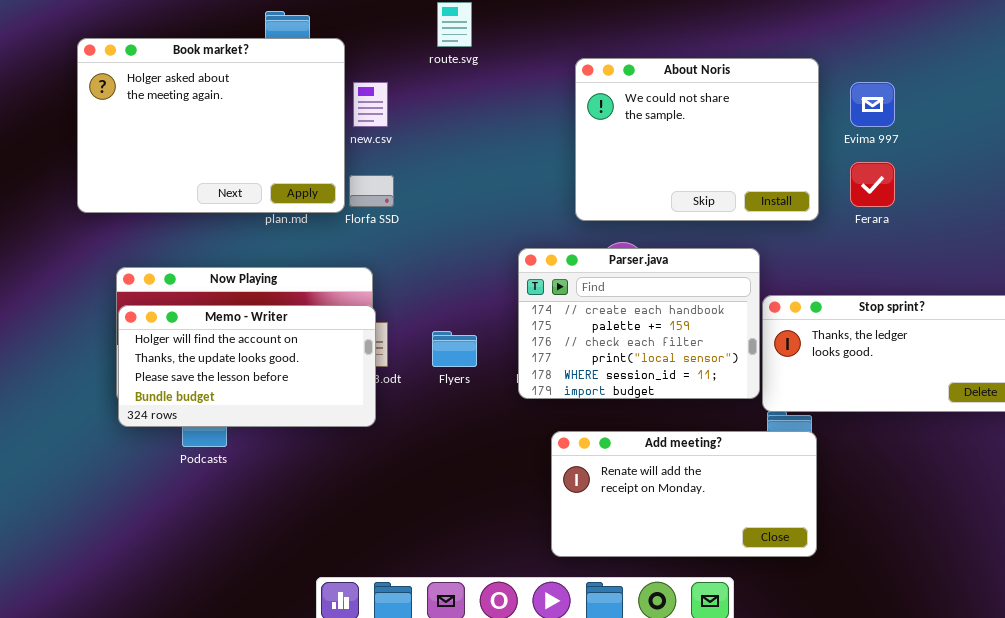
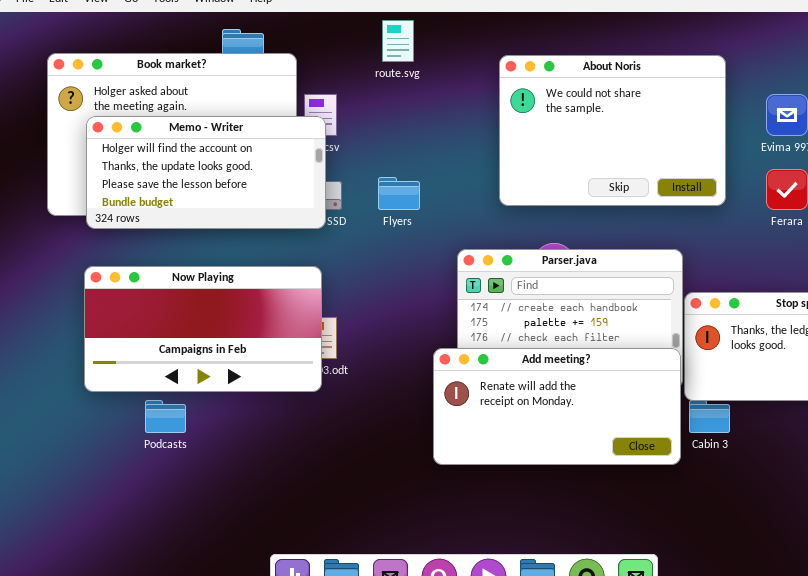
About Noris: [575,58,819,221] -> [499,55,726,206], moved
Memo - Writer: [118,305,376,427] -> [86,116,326,229], moved
Flyers: [432,331,477,367] -> [378,177,420,210], moved
Add meeting?: [551,431,817,557] -> [433,348,681,465], moved

